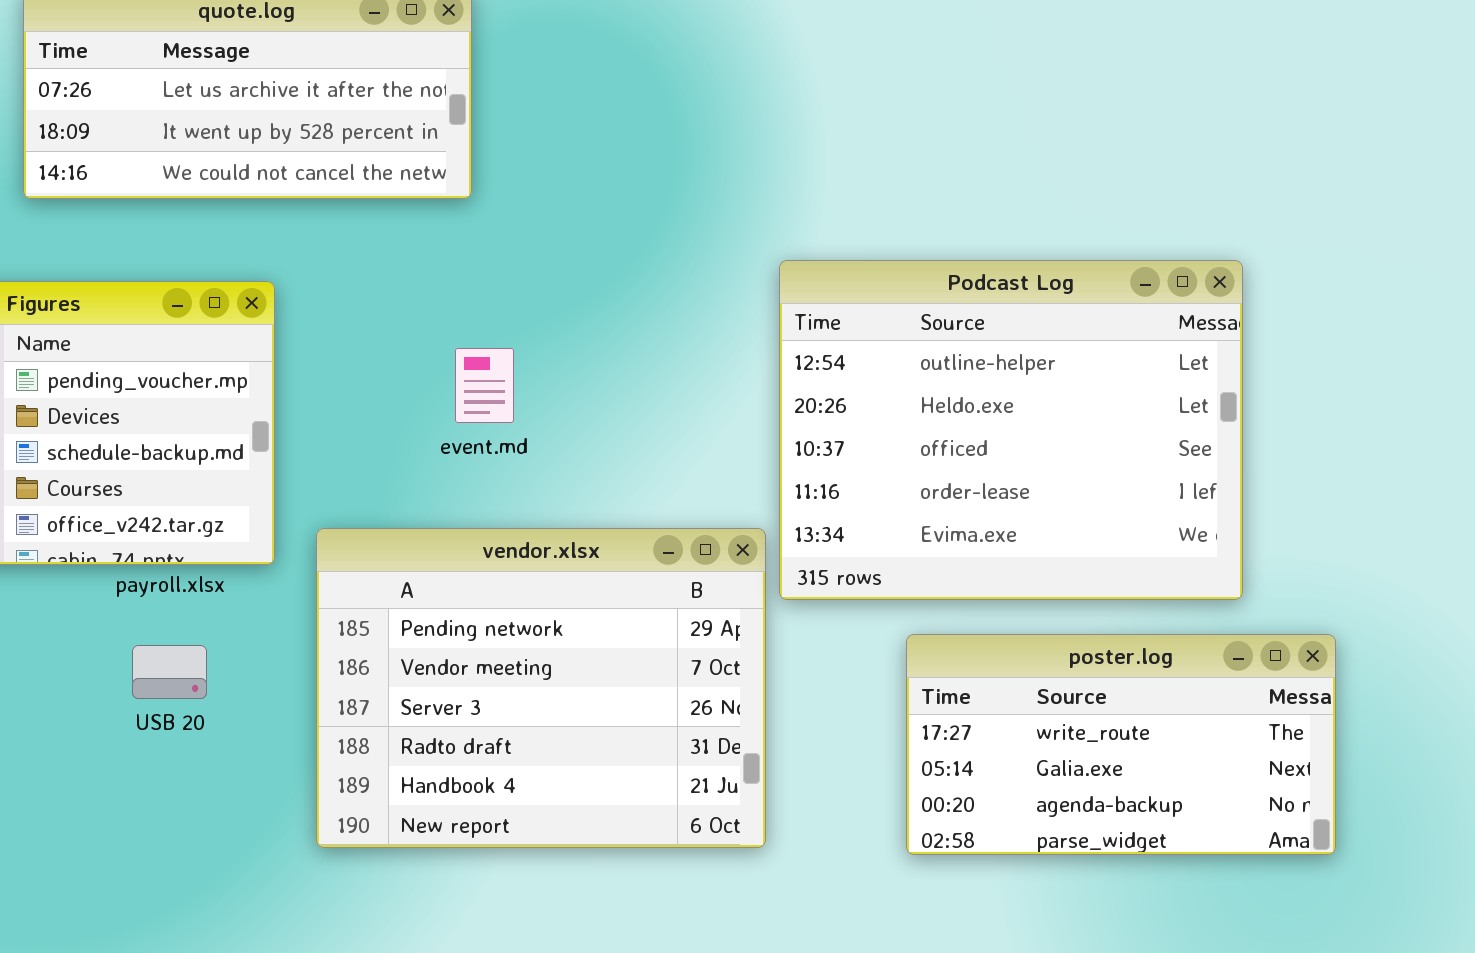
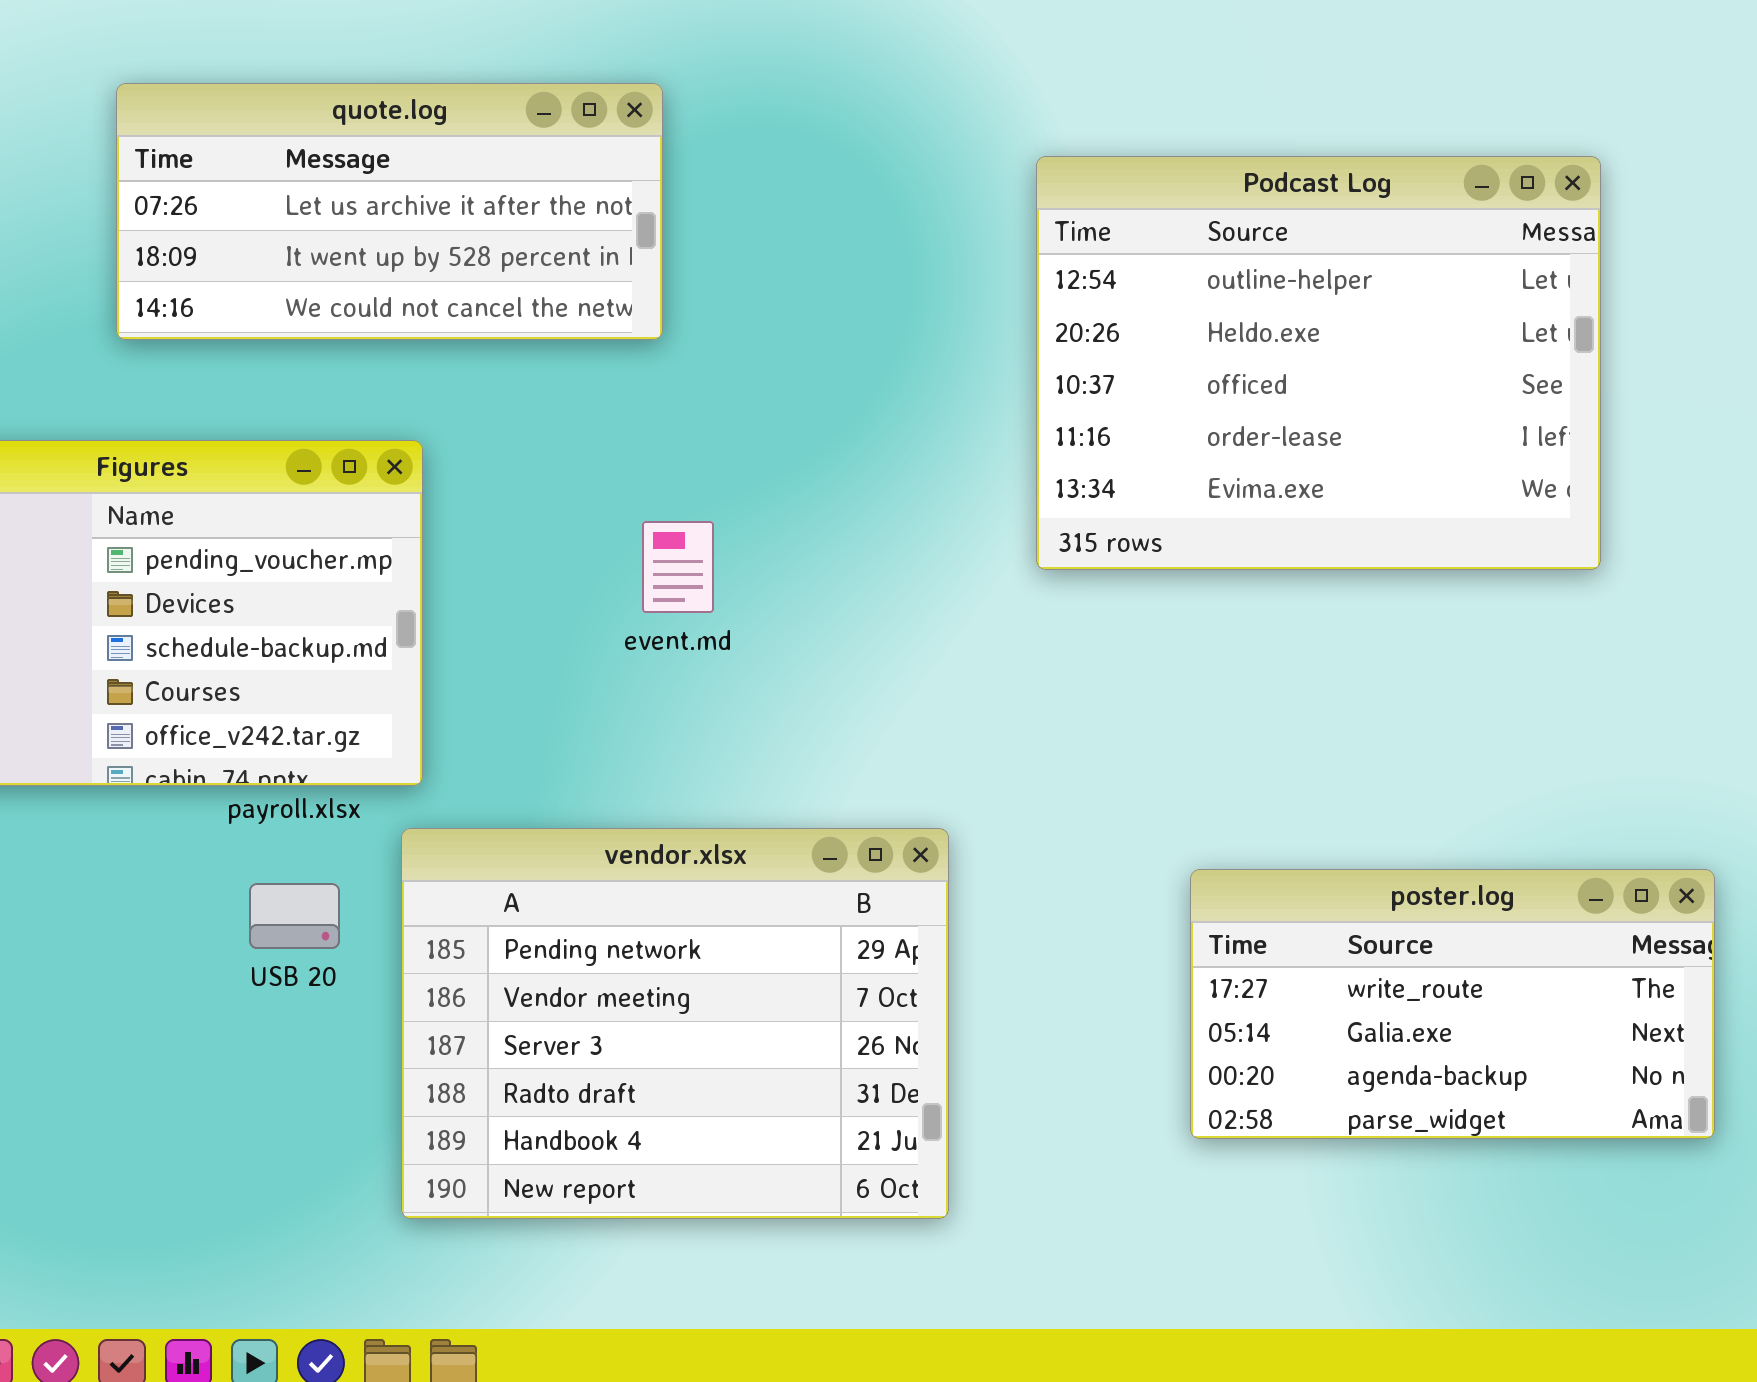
Podcast Log: [779,260,1243,600] -> [1036,156,1601,570], moved
vendor.xlsx: [316,528,766,848] -> [401,828,949,1219], moved

